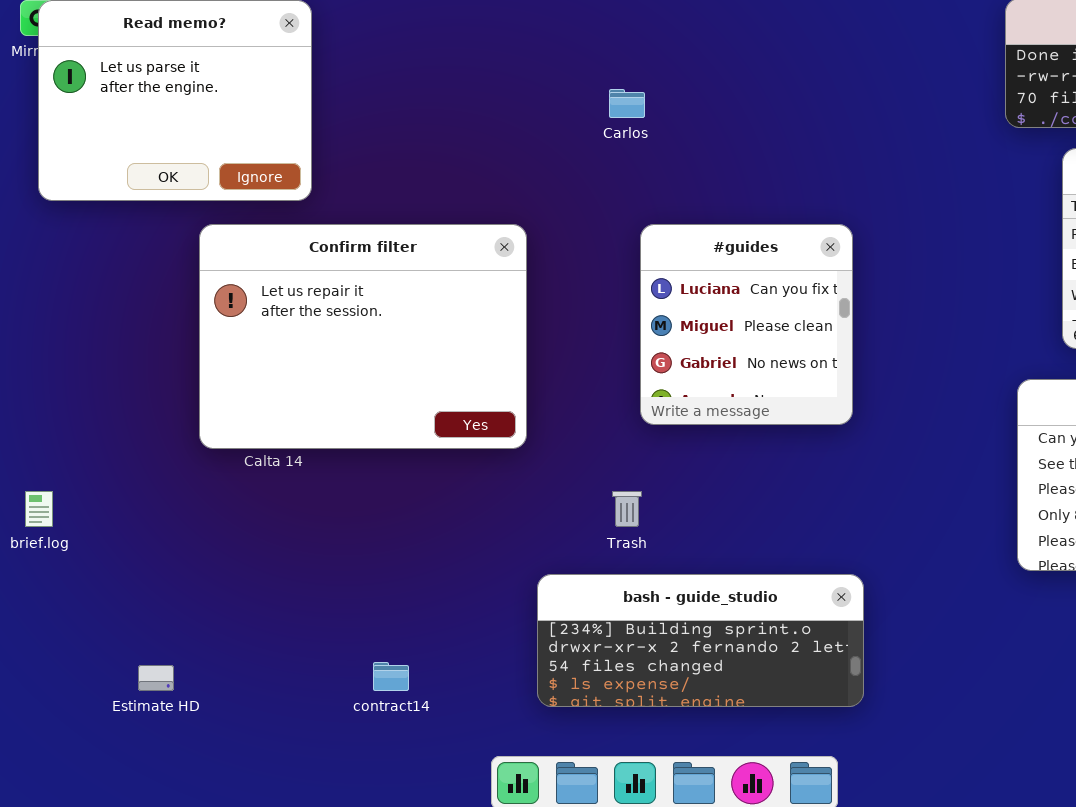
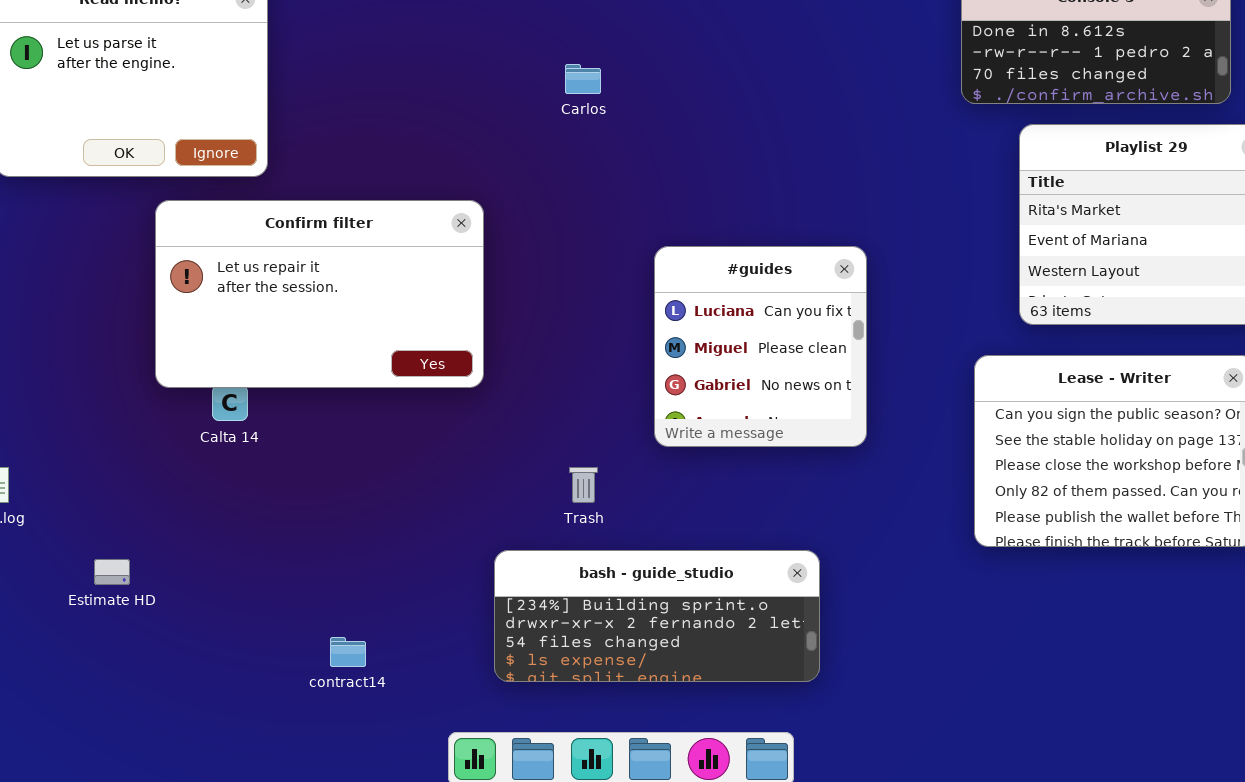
Confirm filter: [199,224,527,449] -> [155,200,484,388], resized
#guides: [640,224,853,425] -> [654,246,867,447], moved
Estimate HD: [138,665,174,691] -> [94,559,130,585], moved

